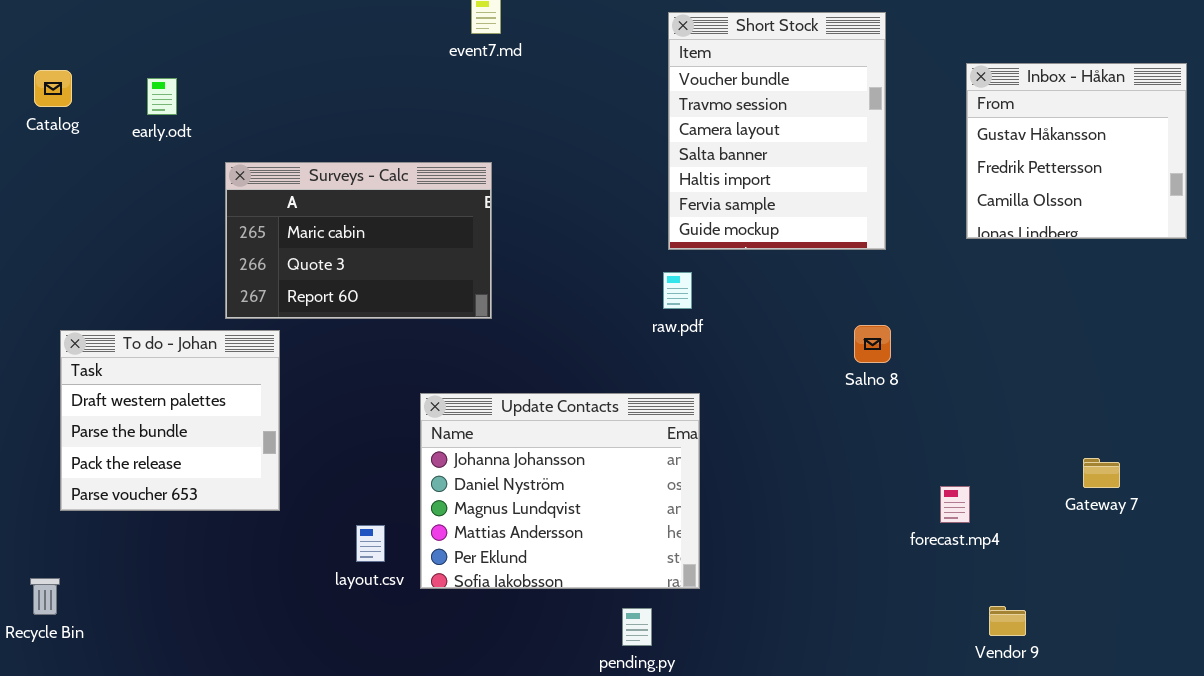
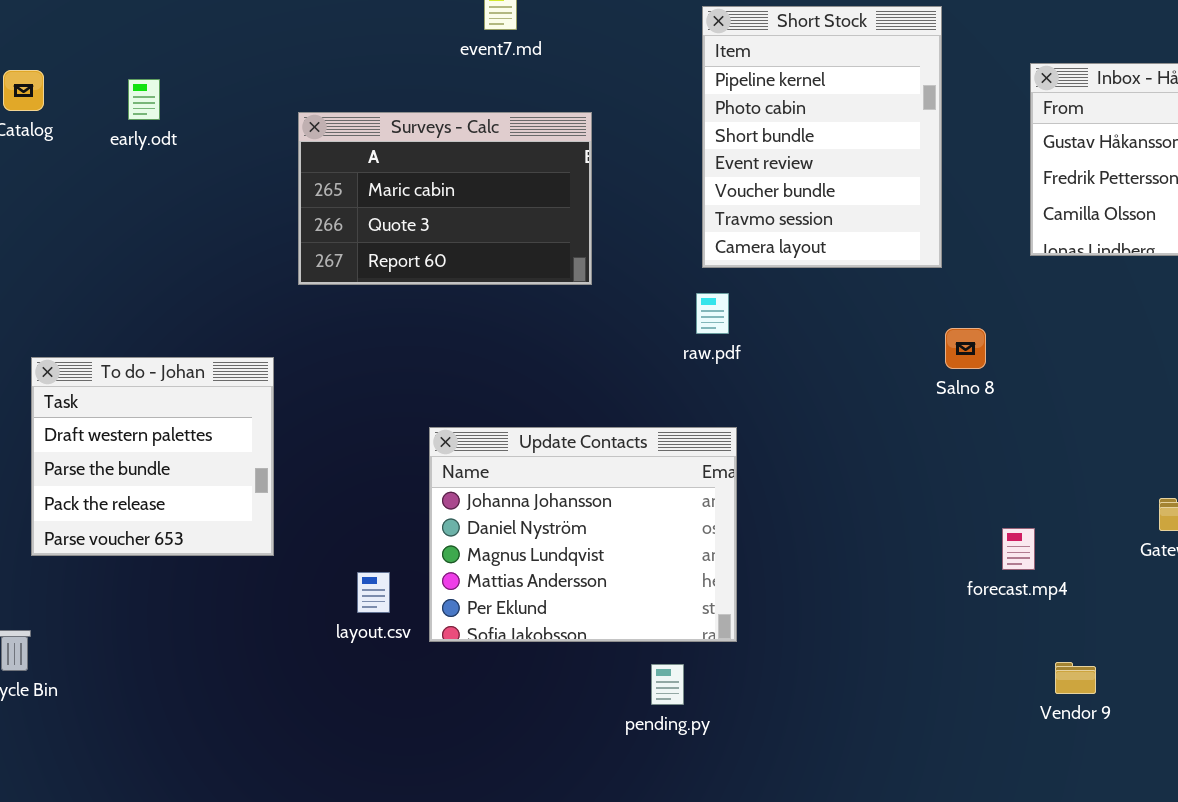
Short Stock: [668,12,886,250] -> [702,6,942,268], scrolled up 4 rows
Surveys - Calc: [225,162,492,319] -> [298,112,592,285], moved
Salno 8: [854,325,891,363] -> [945,328,986,369], moved

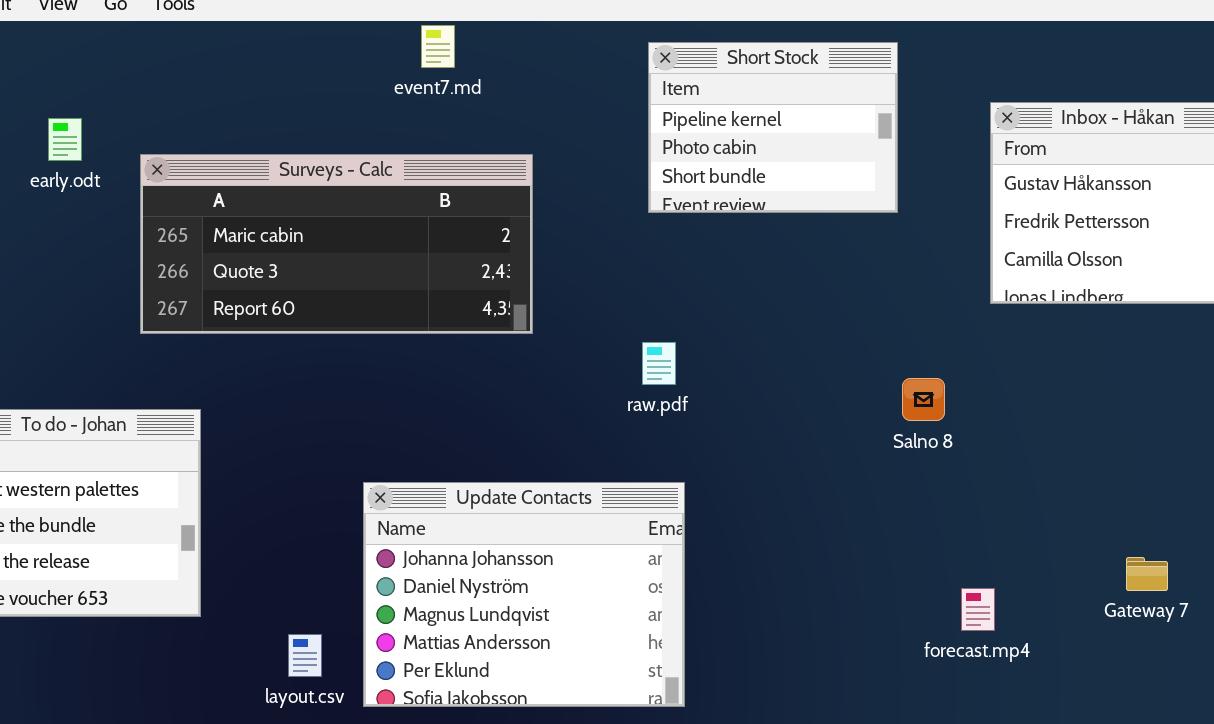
Short Stock: [702,6,942,268] -> [648,42,898,213], resized
Surveys - Calc: [298,112,592,285] -> [140,154,533,334], resized

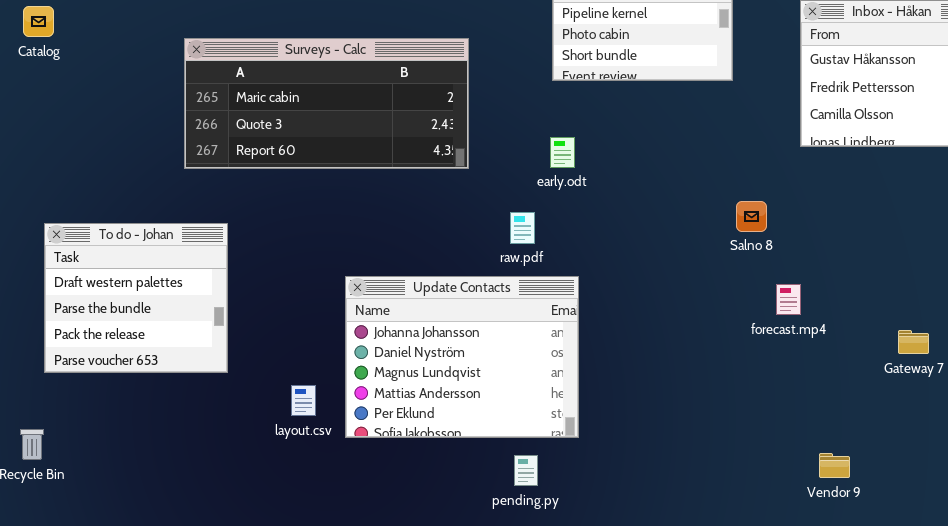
early.odt: [48,118,82,161] -> [550,137,575,168], moved
raw.pdf: [642,342,676,385] -> [510,212,535,244], moved
forecast.mp4: [961,588,995,631] -> [776,284,801,315], moved

